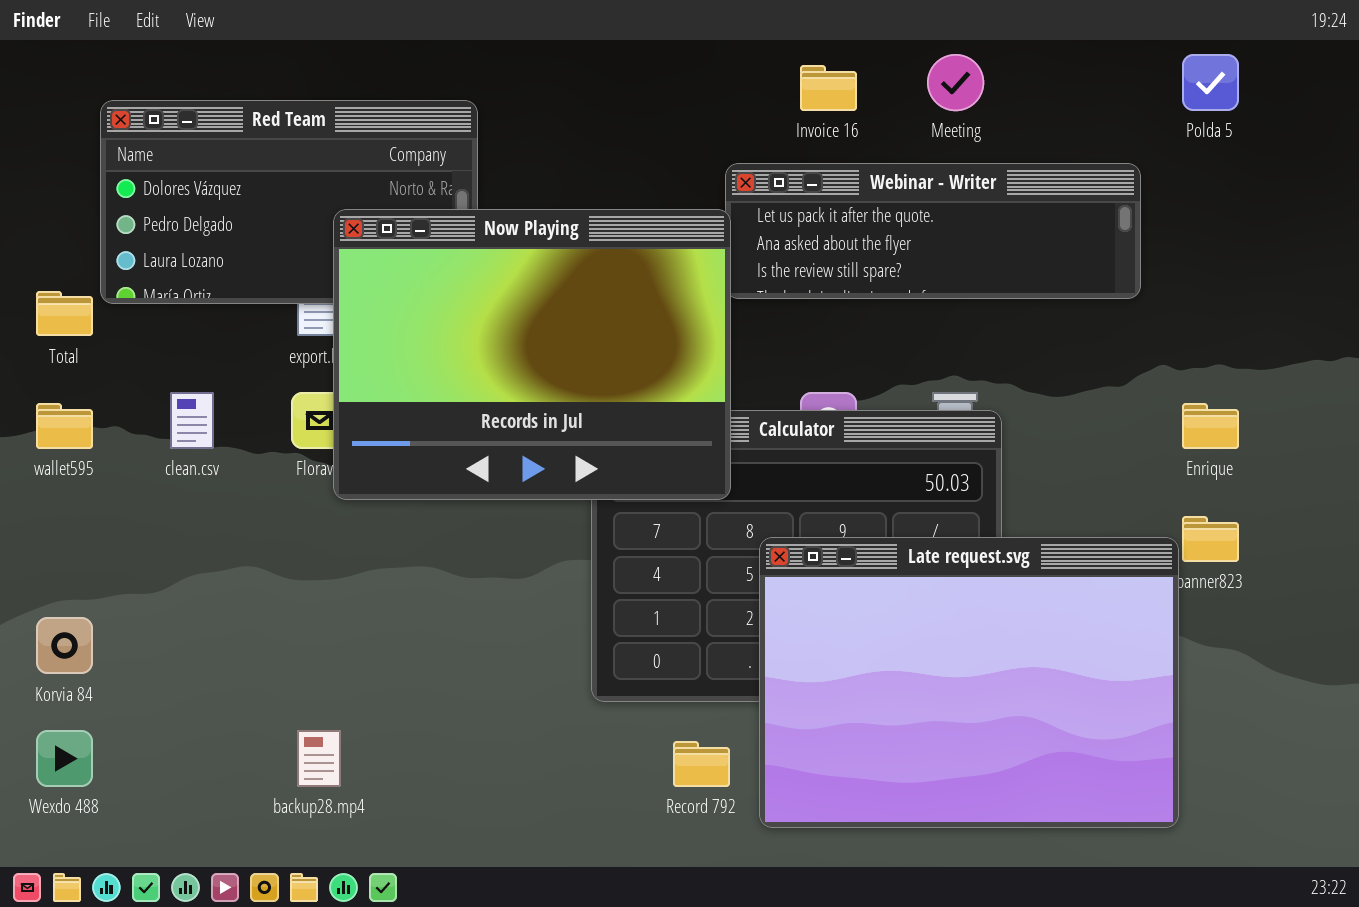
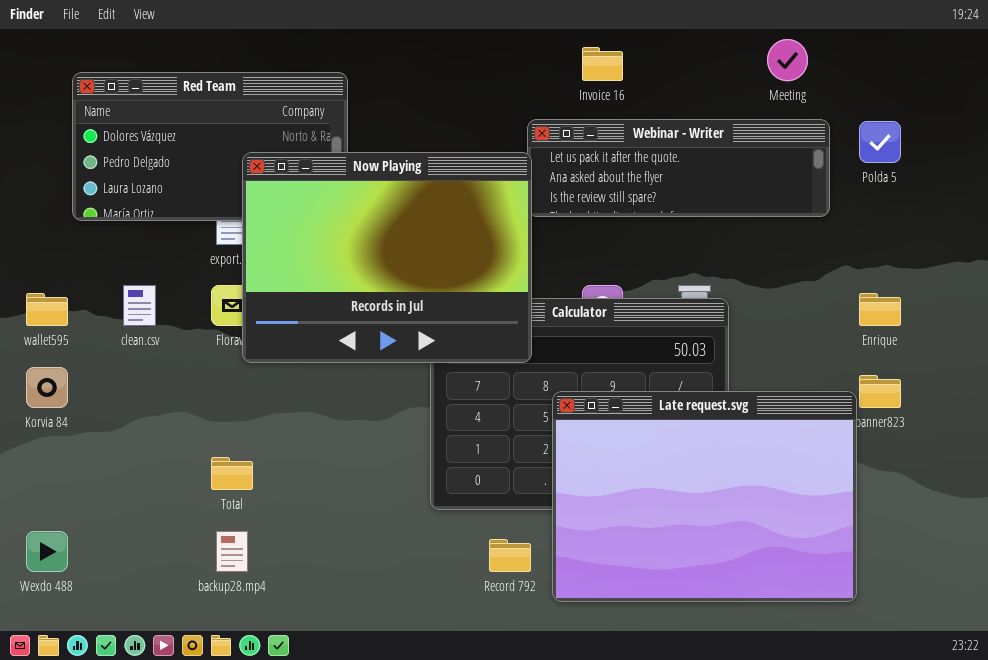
Meeting: [927,54,984,111] -> [767,39,808,81], moved
Polda 5: [1182,54,1239,111] -> [859,121,901,163], moved
Total: [36,291,93,336] -> [211,457,253,490], moved
Korvia 84: [36,617,93,674] -> [26,367,68,408], moved

